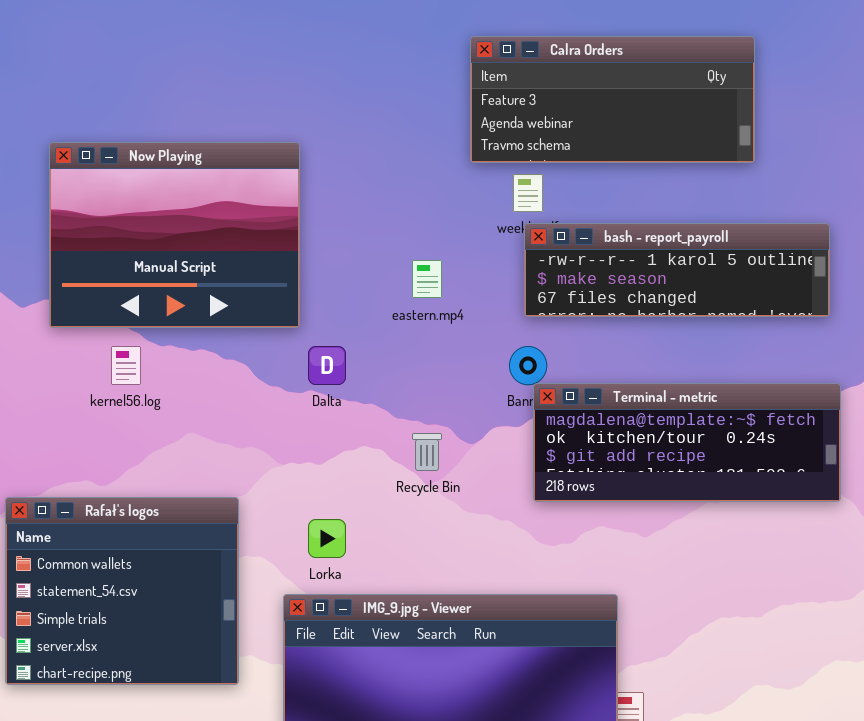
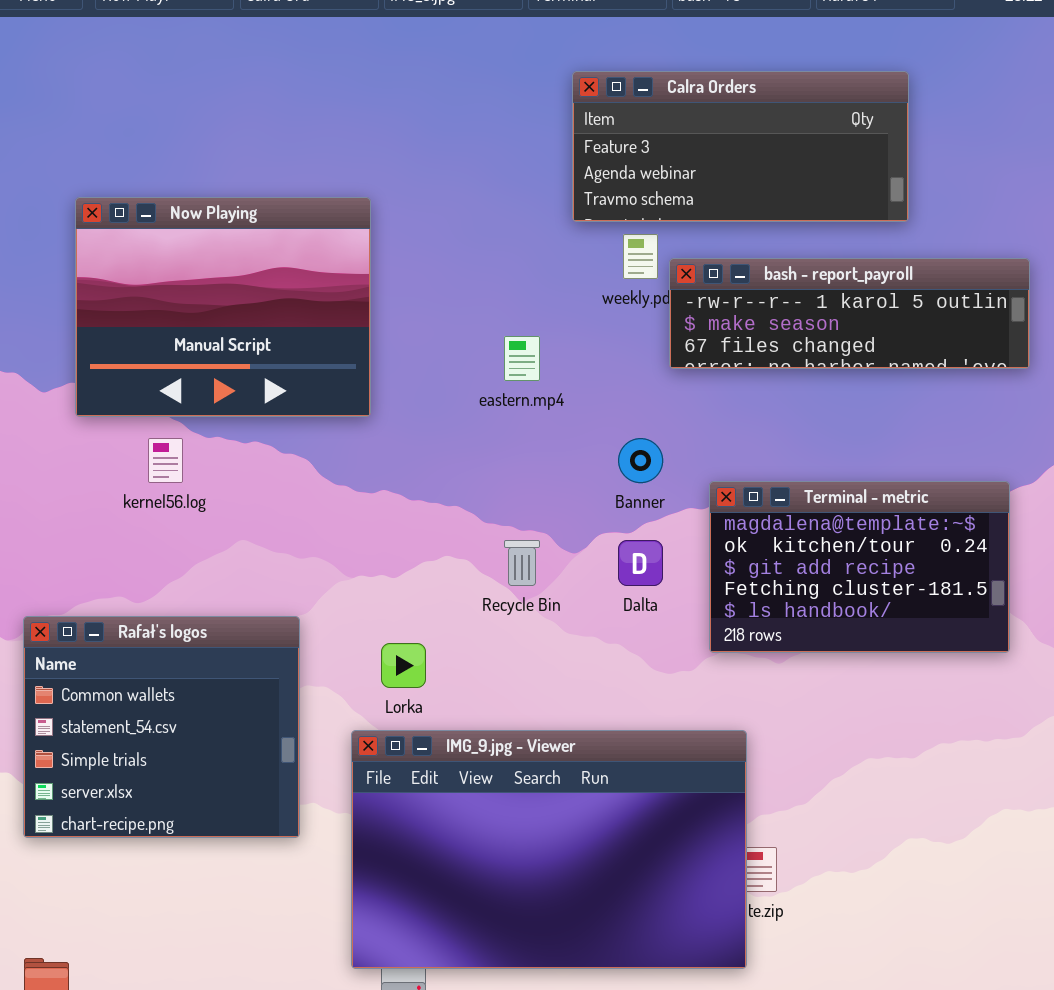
bash - report_payroll: [524,223,830,317] -> [669,258,1030,369], moved
Dalta: [308,346,346,385] -> [618,540,663,586], moved
Terminal - metric: [533,383,841,502] -> [709,481,1010,653], resized

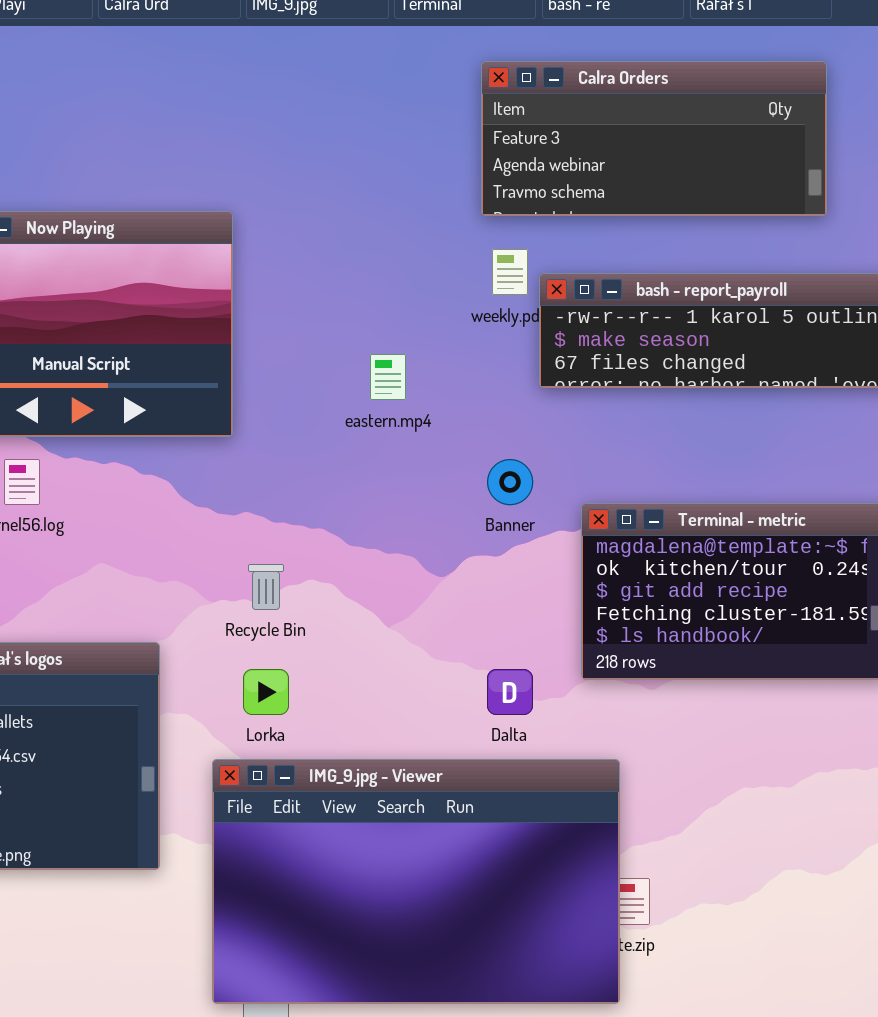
Calra Orders: [572,71,909,222] -> [481,61,827,216], moved
Recycle Bin: [504,540,540,586] -> [248,564,284,610], moved
Dalta: [618,540,663,586] -> [487,669,533,715], moved

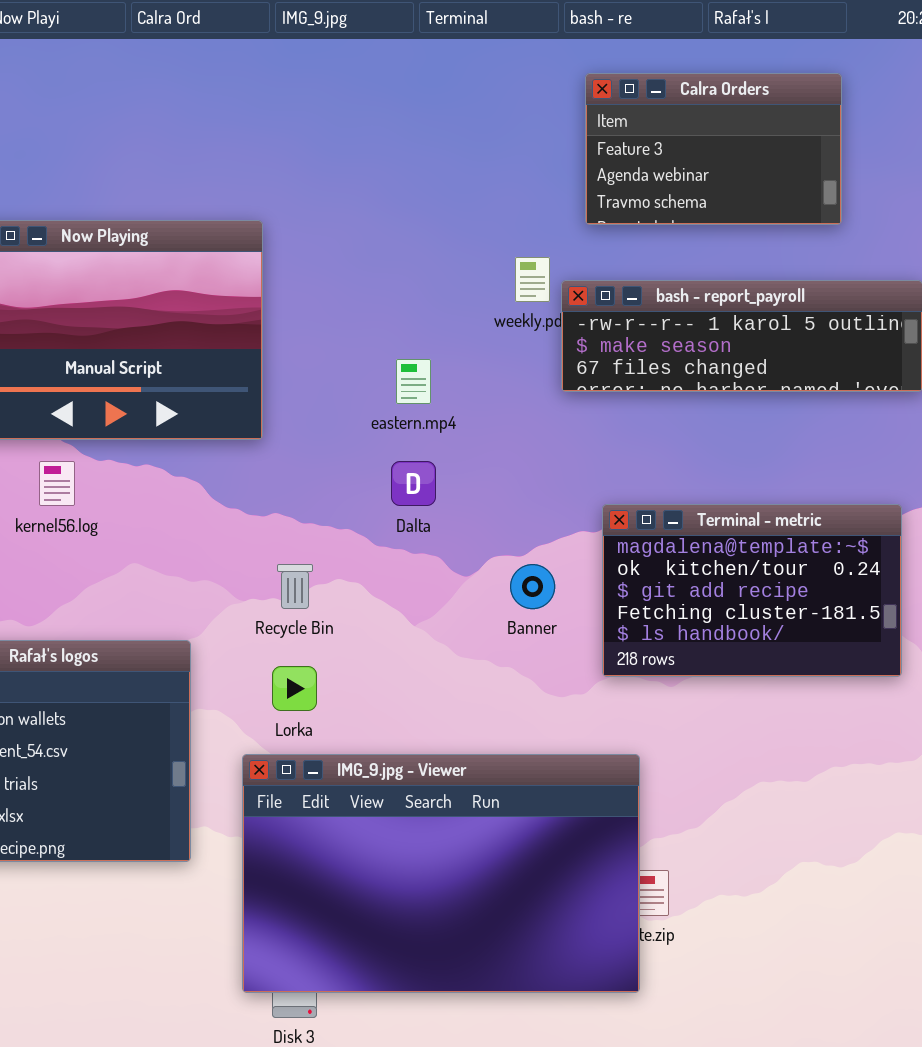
Calra Orders: [481,61,827,216] -> [585,73,842,225], resized
Banner: [487,459,533,505] -> [510,564,555,609], moved
Dalta: [487,669,533,715] -> [391,461,436,506], moved

